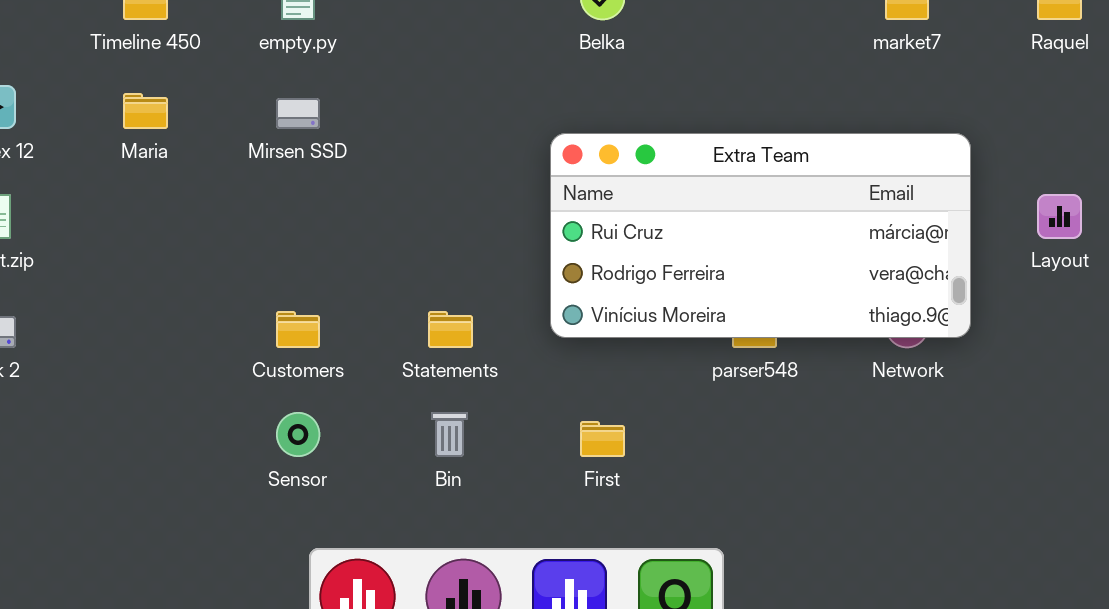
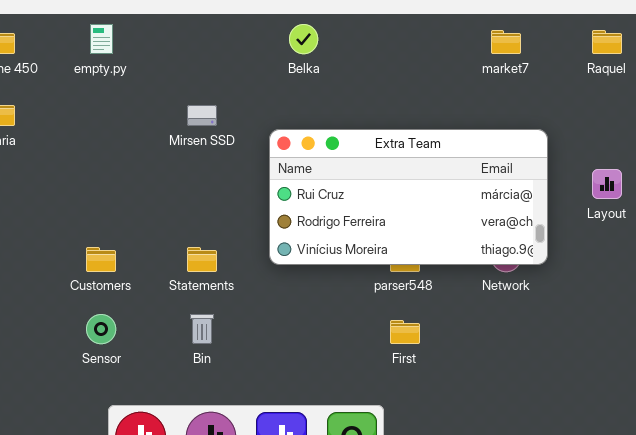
Mirsen SSD: [276,98,320,129] -> [187,105,217,126], moved
First: [580,421,625,457] -> [390,320,420,344], moved

